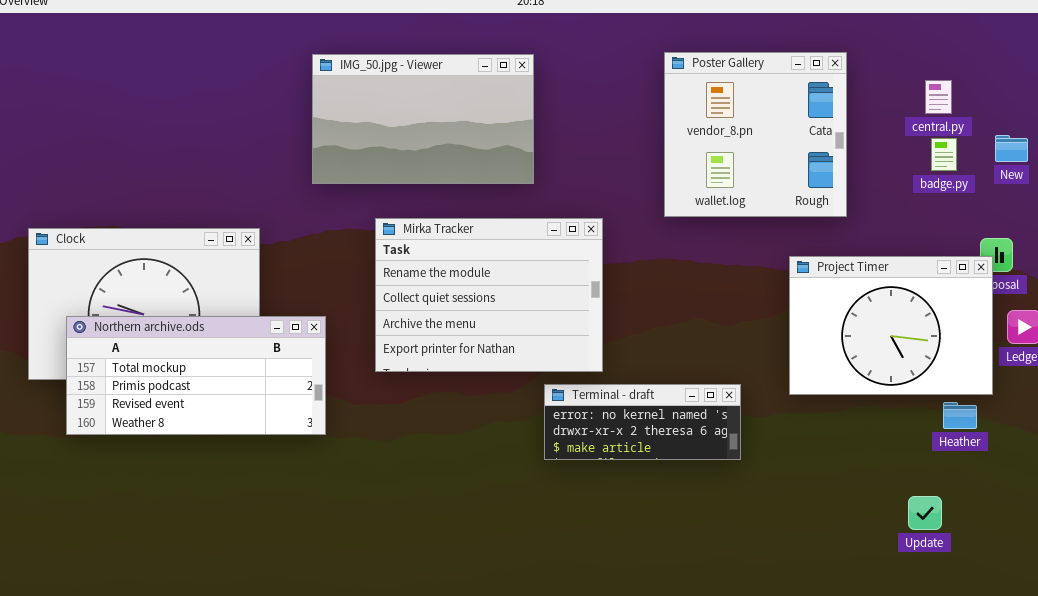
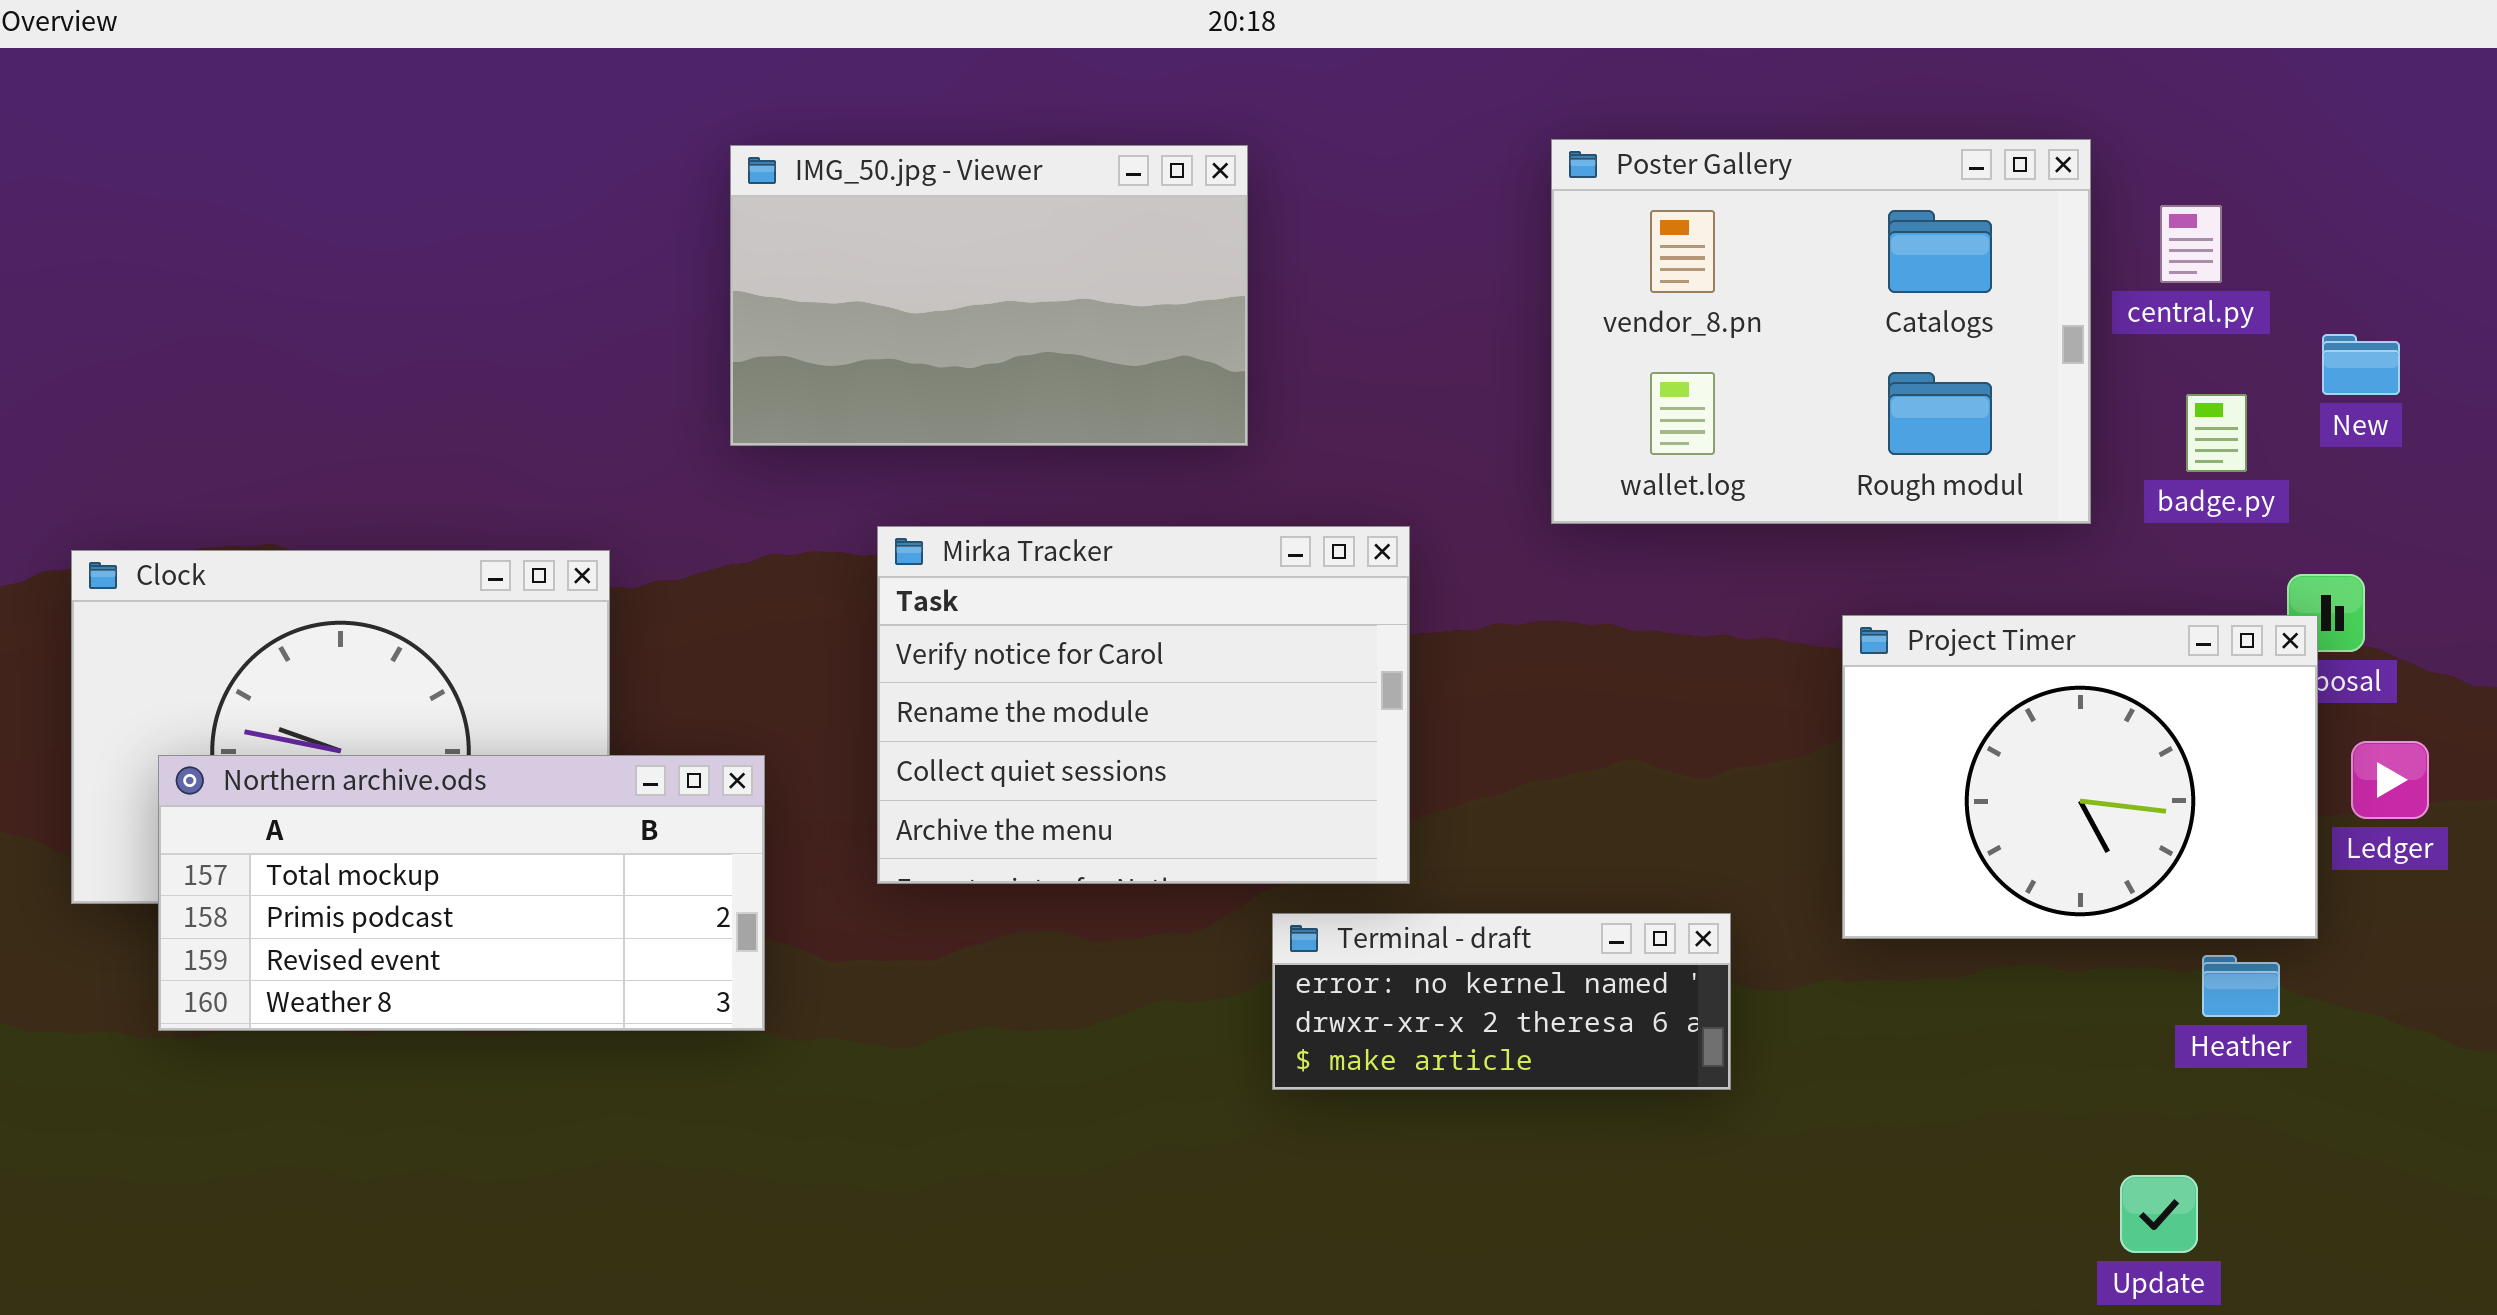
Poster Gallery: [664,52,847,217] -> [1551,139,2091,524], resized
badge.py: [931,138,957,171] -> [2186,394,2247,472], moved
Mirka Tracker: [375,218,603,372] -> [877,526,1410,884], scrolled up 1 row

